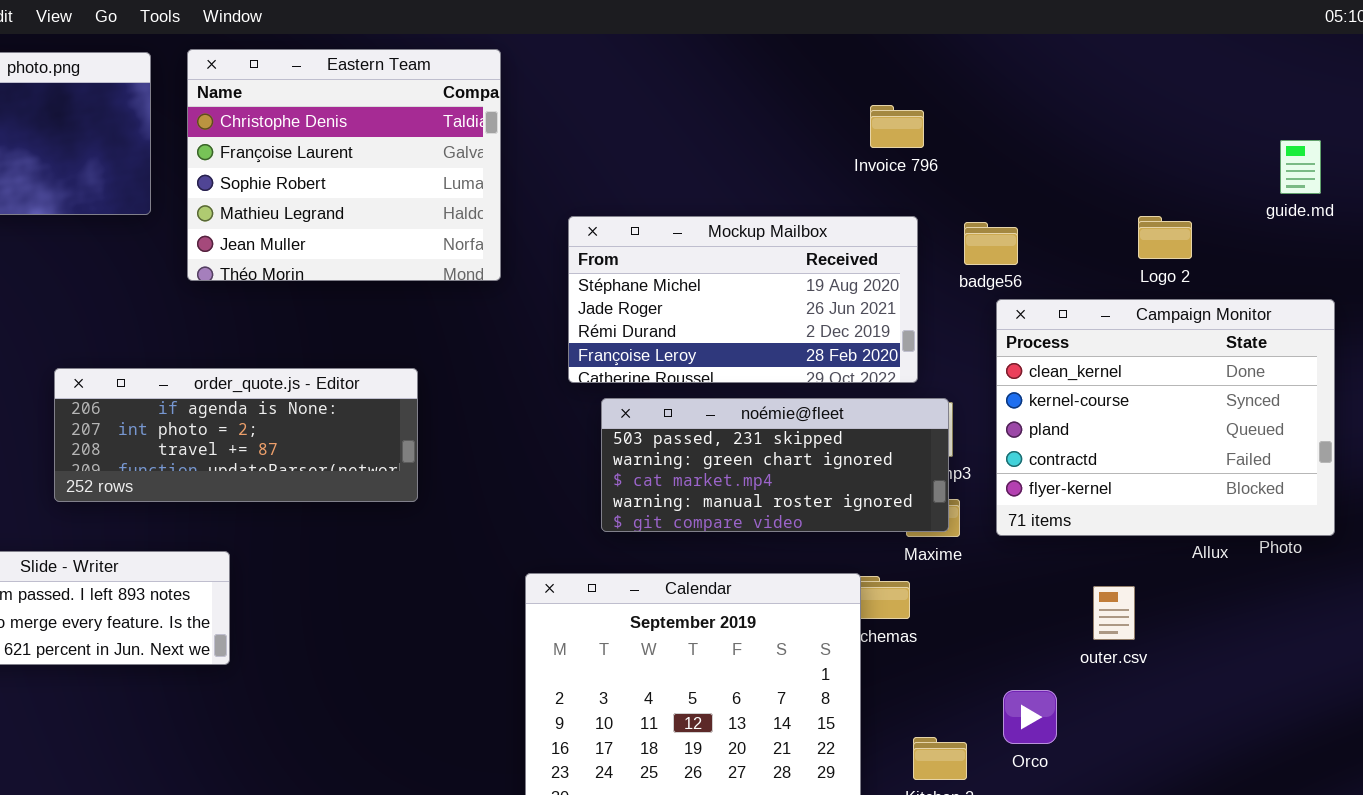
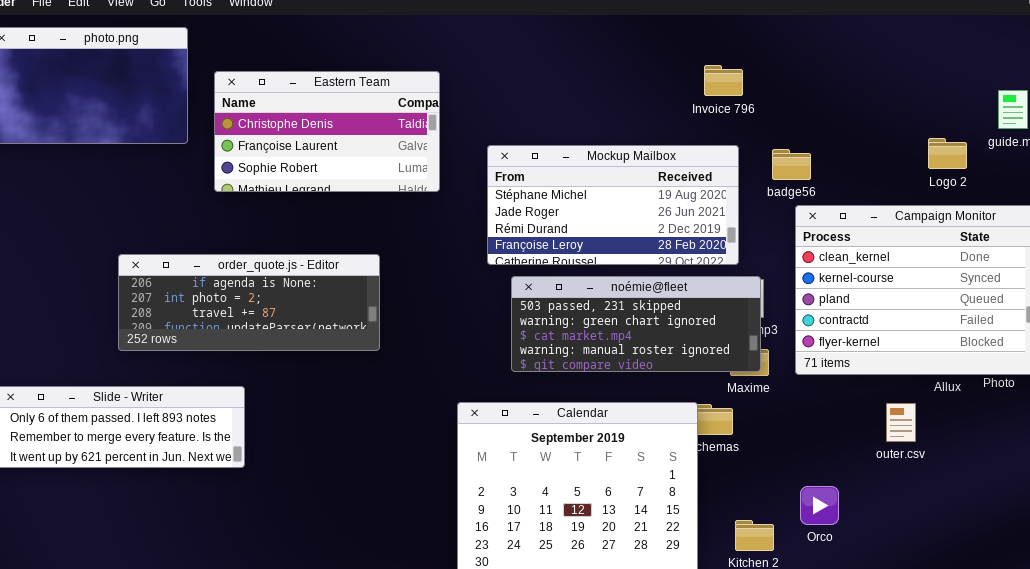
Eastern Team: [187,49,501,281] -> [214,71,440,192], resized
Logo 2: [1138,216,1192,259] -> [928,138,967,169], moved
outer.csv: [1093,586,1135,640] -> [886,403,916,442], moved

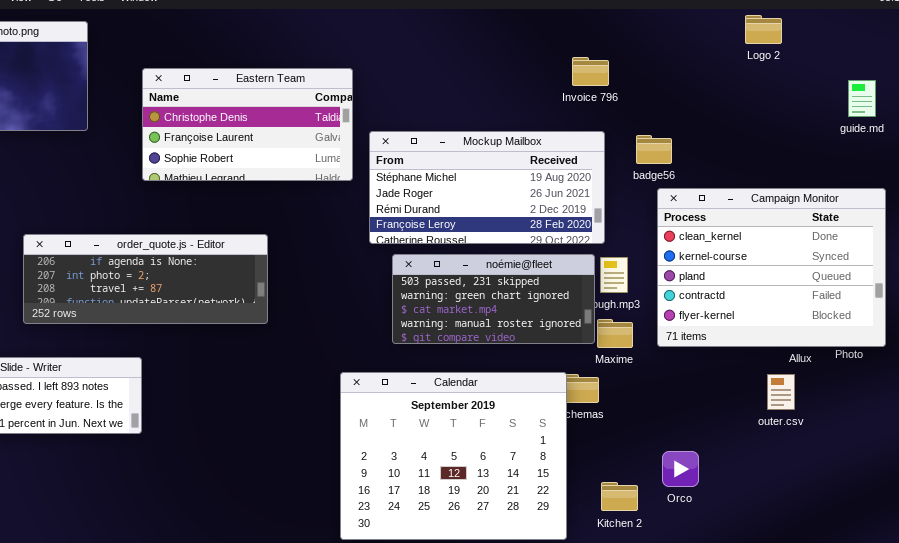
Eastern Team: [214,71,440,192] -> [142,68,353,181], moved
Logo 2: [928,138,967,169] -> [745,15,782,44], moved
noémie@fleet: [511,276,761,372] -> [392,254,595,344], resized
outer.csv: [886,403,916,442] -> [767,374,795,410], moved

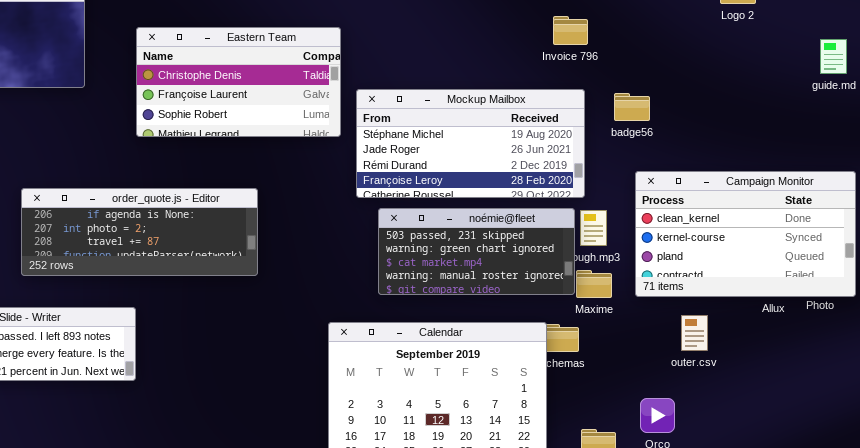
Campaign Monitor: [657,188,886,347] -> [635,171,856,297], resized
outer.csv: [767,374,795,410] -> [681,315,708,351], moved

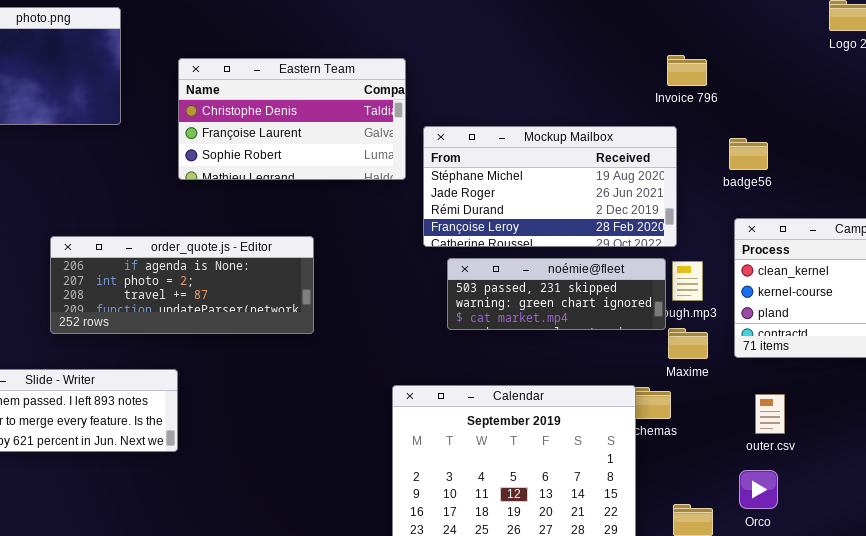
Invoice 796: [553,16,588,45] -> [667,55,707,86], moved
badge56: [614,93,650,121] -> [729,138,768,170], moved
noémie@fleet: [378,208,575,295] -> [447,258,666,330], resized
outer.csv: [681,315,708,351] -> [755,394,785,434], moved

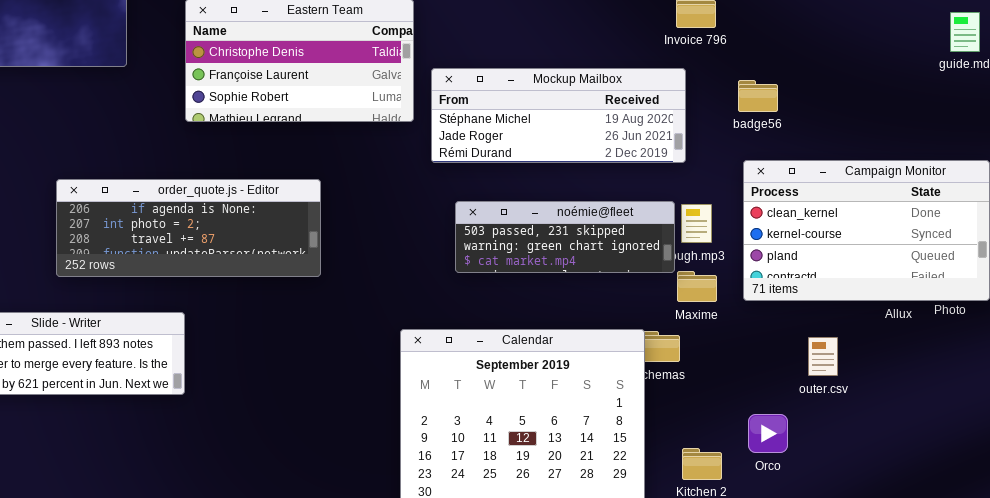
Mockup Mailbox: [423,126,677,247] -> [431,68,686,163], resized
outer.csv: [755,394,785,434] -> [808,337,838,376], moved

